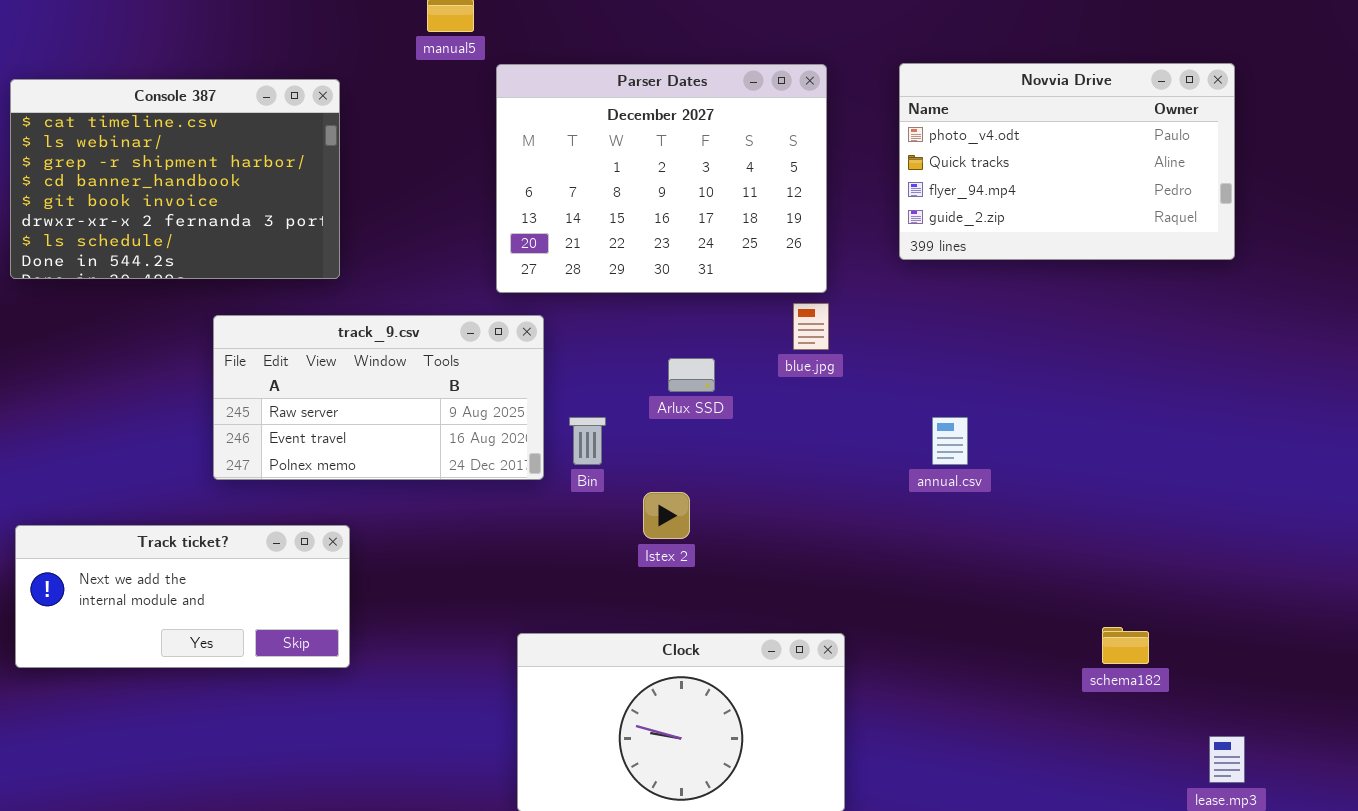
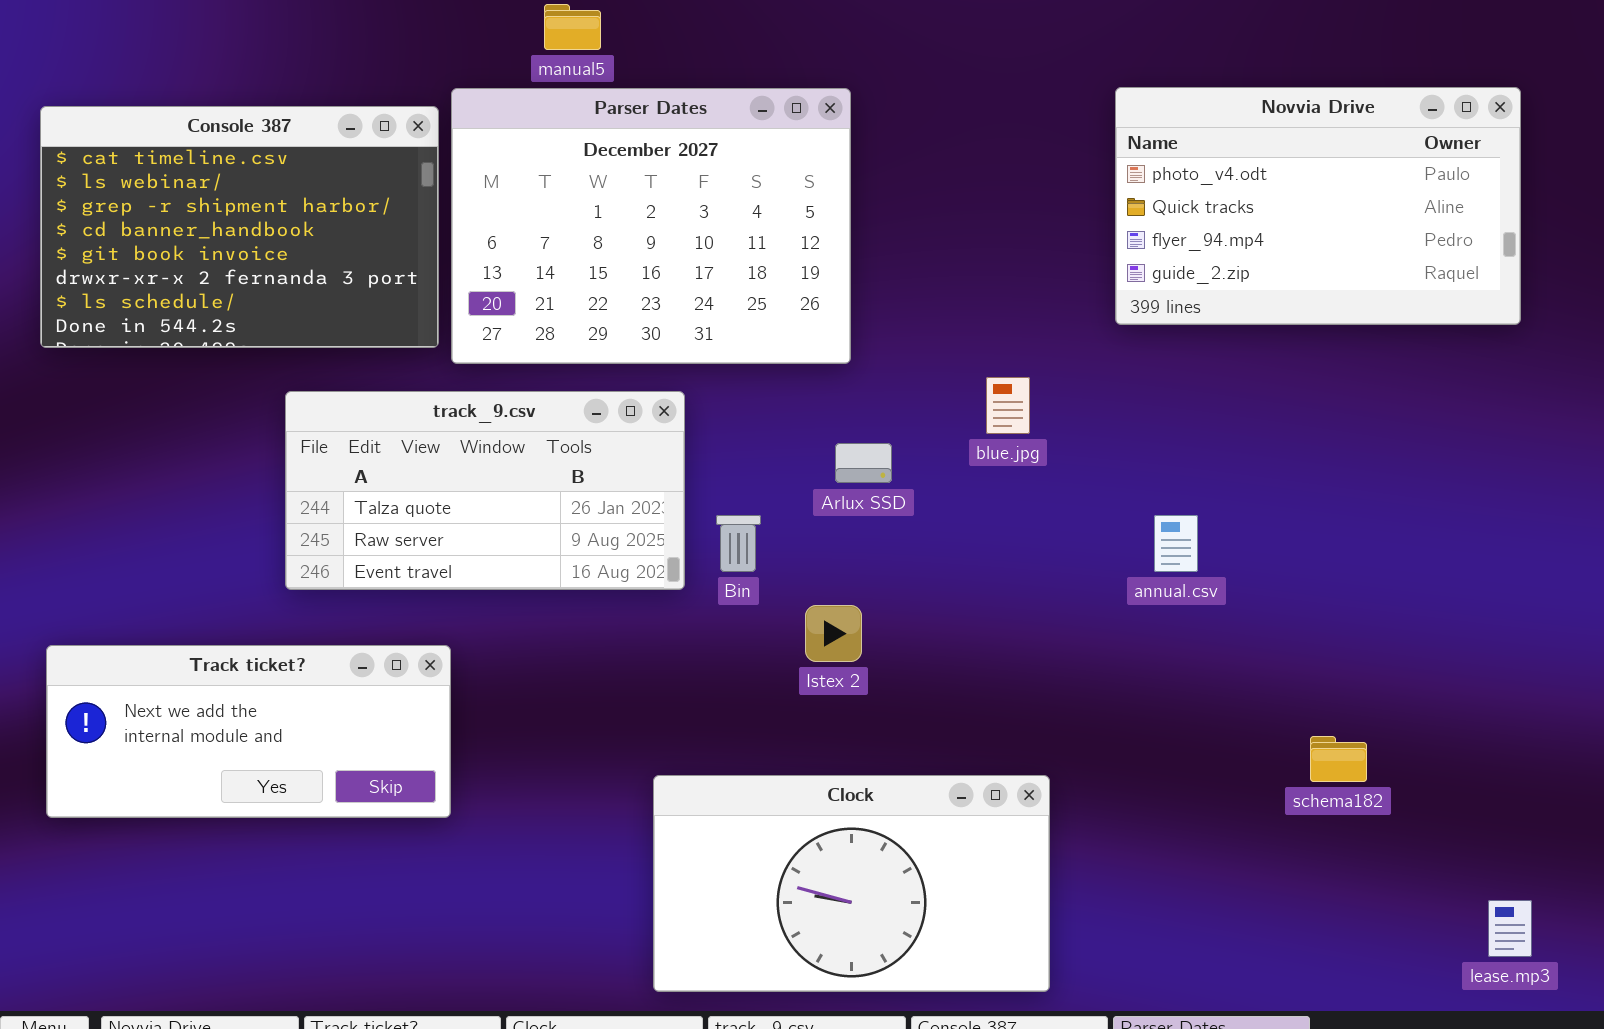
Parser Dates: [496,64,827,293] -> [451,88,851,364], moved
track_9.csv: [213,315,544,480] -> [285,391,685,590], scrolled up 1 row
schema182: [1102,627,1149,664] -> [1310,736,1367,782], moved

